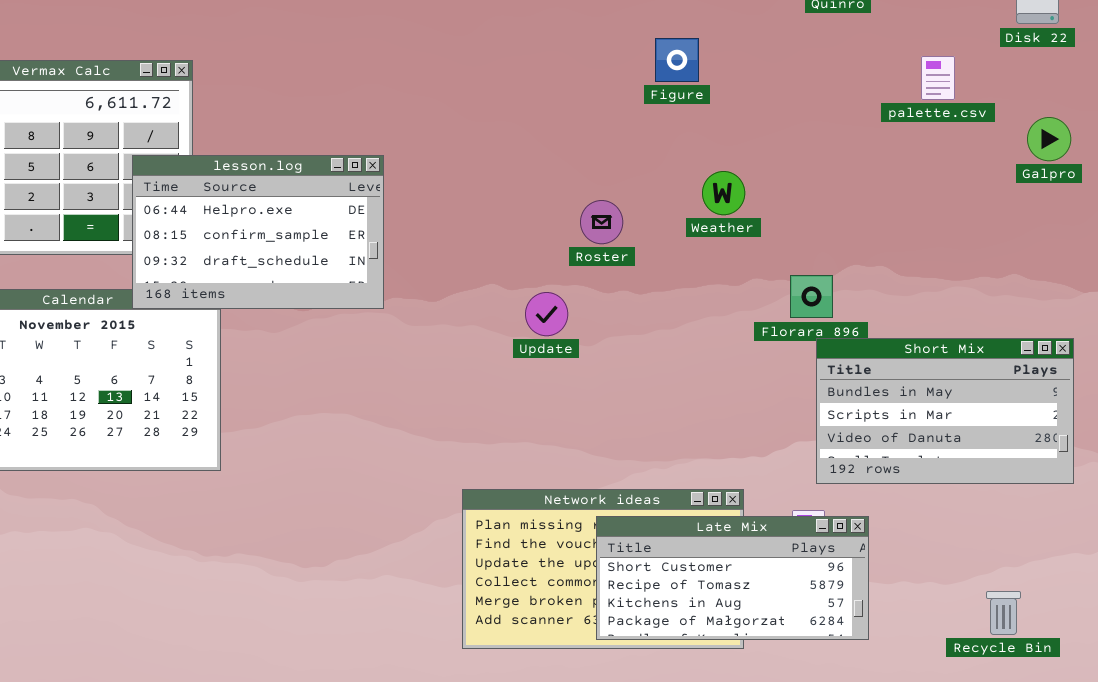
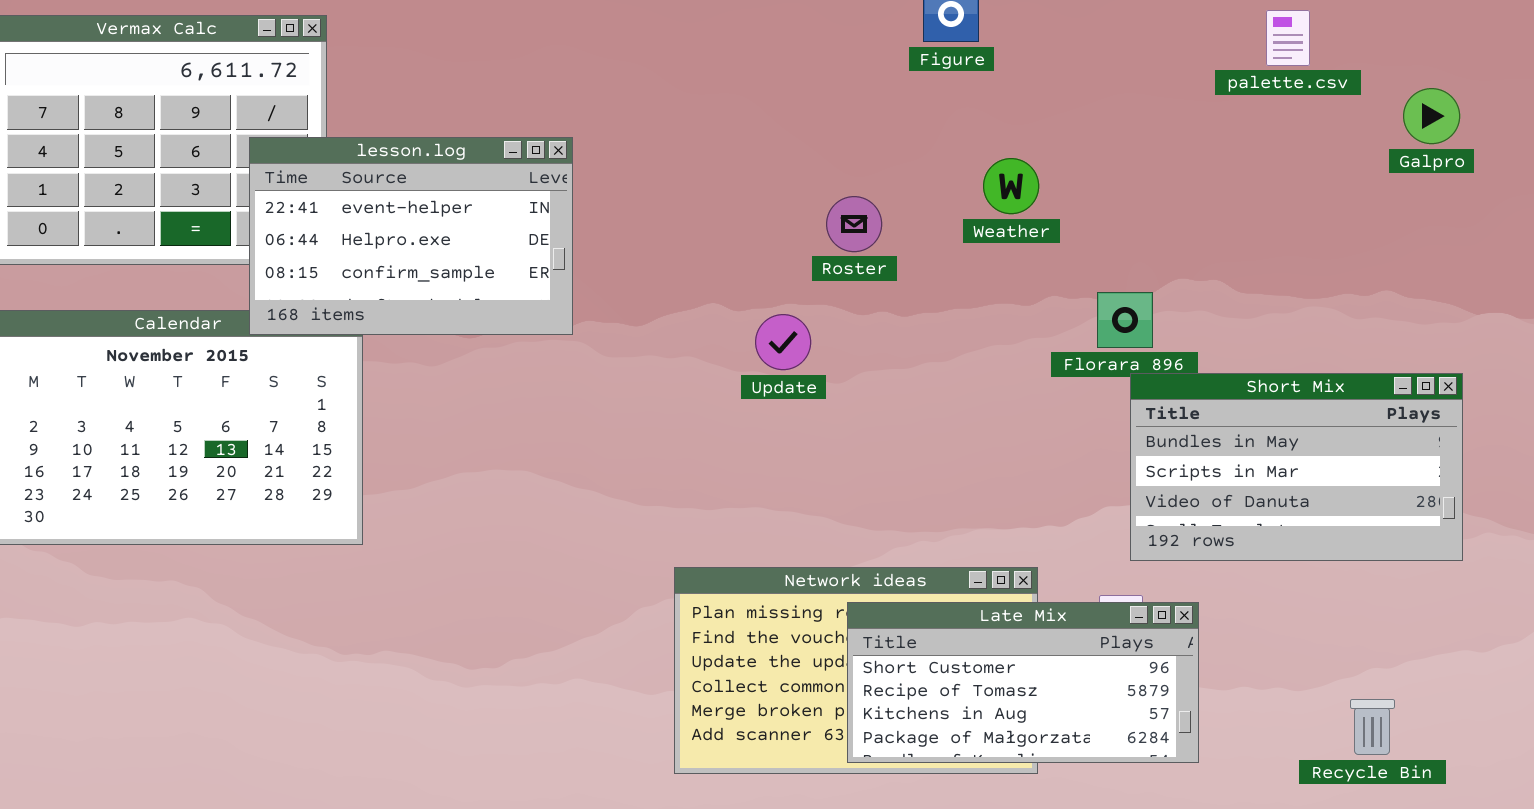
lesson.log: [132,155,384,309] -> [249,137,573,335], scrolled up 1 row

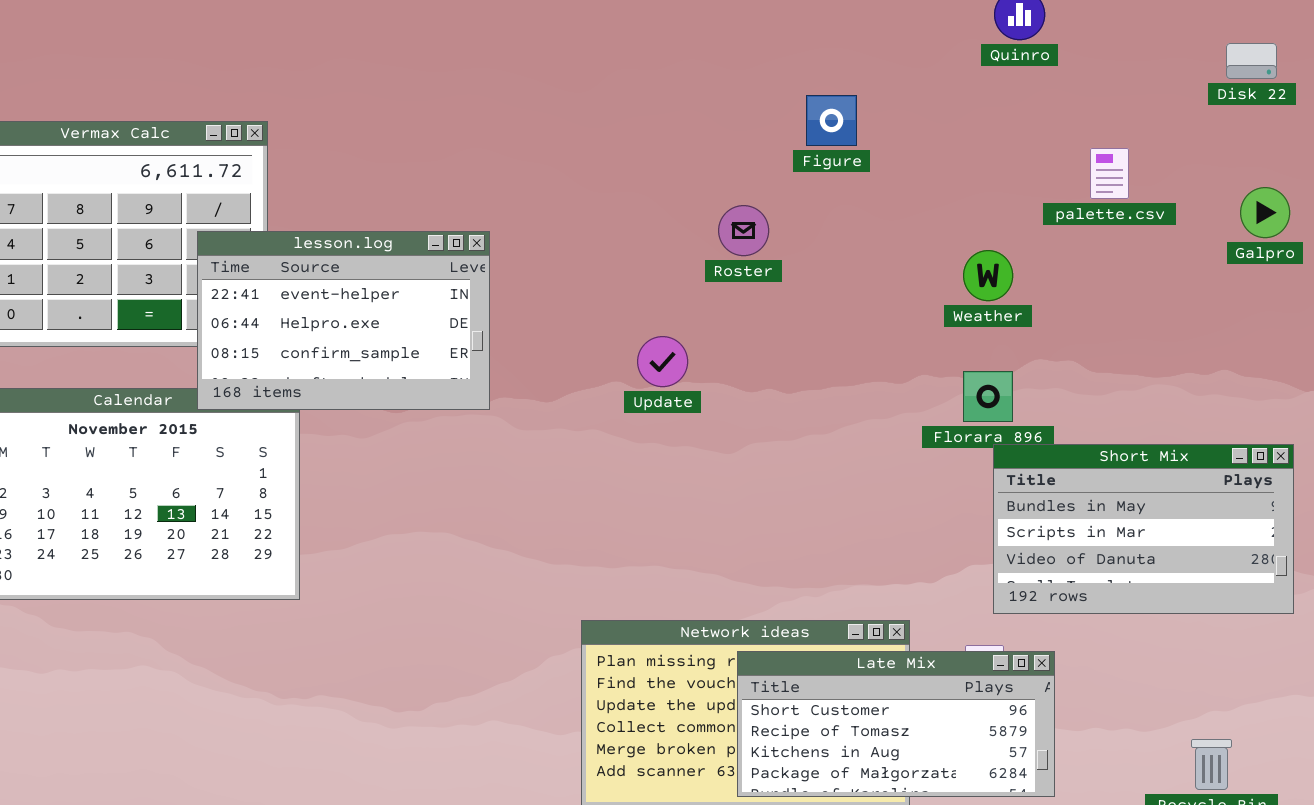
palette.csv: [1266,10,1310,66] -> [1090,148,1129,199], moved
Weather: [983,158,1039,214] -> [963,250,1013,301], moved
Roster: [826,196,882,252] -> [718,205,769,256], moved
Update: [755,314,811,370] -> [637,336,688,387], moved

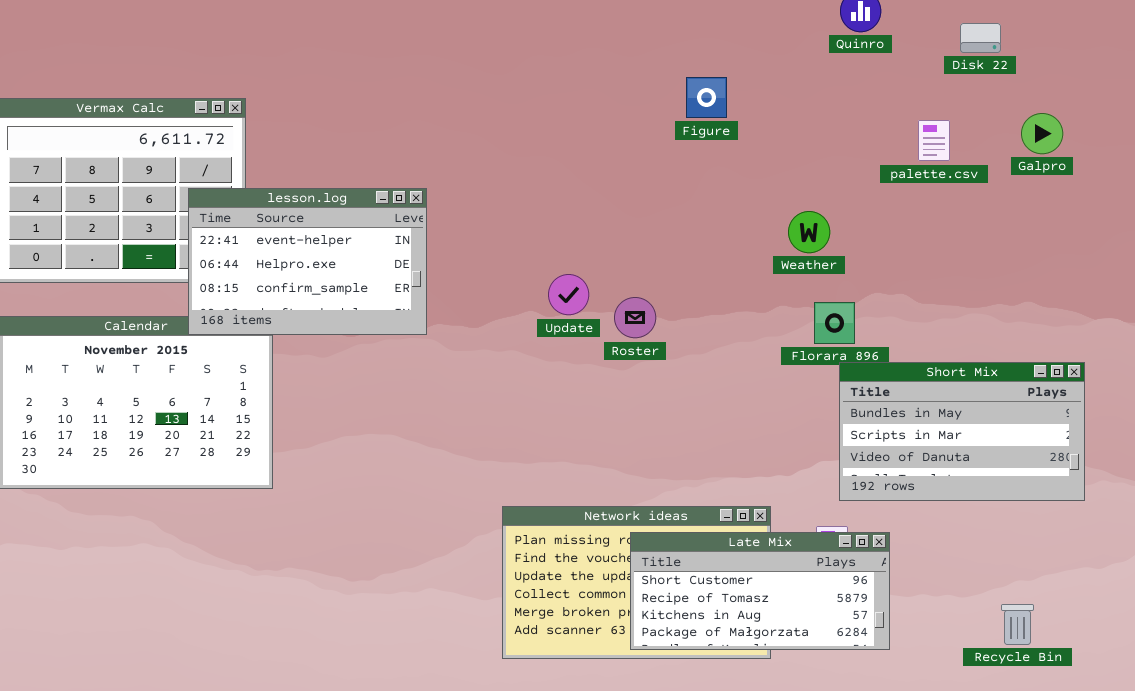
Disk 22: [1226,43,1277,79] -> [960,23,1001,53], moved
Galpro: [1240,187,1290,238] -> [1021,113,1063,154], moved
Roster: [718,205,769,256] -> [614,297,656,338], moved
Weather: [963,250,1013,301] -> [788,211,830,253], moved

